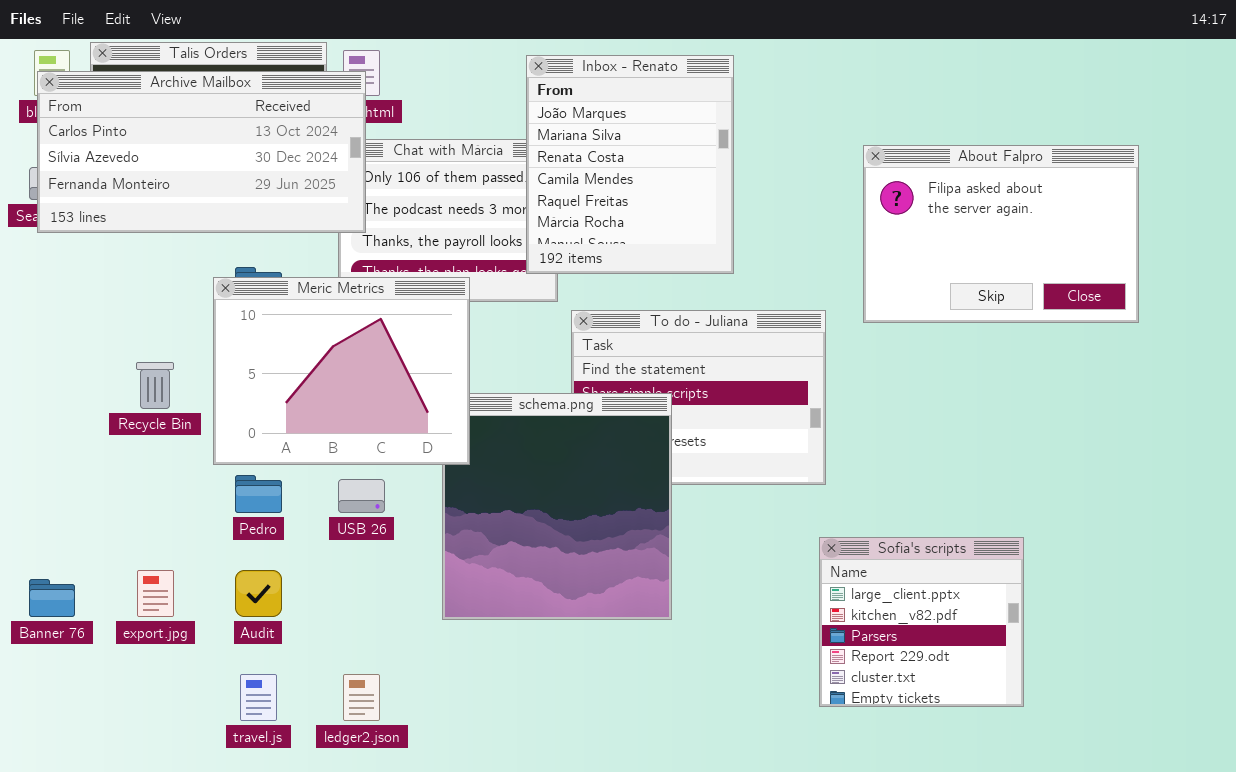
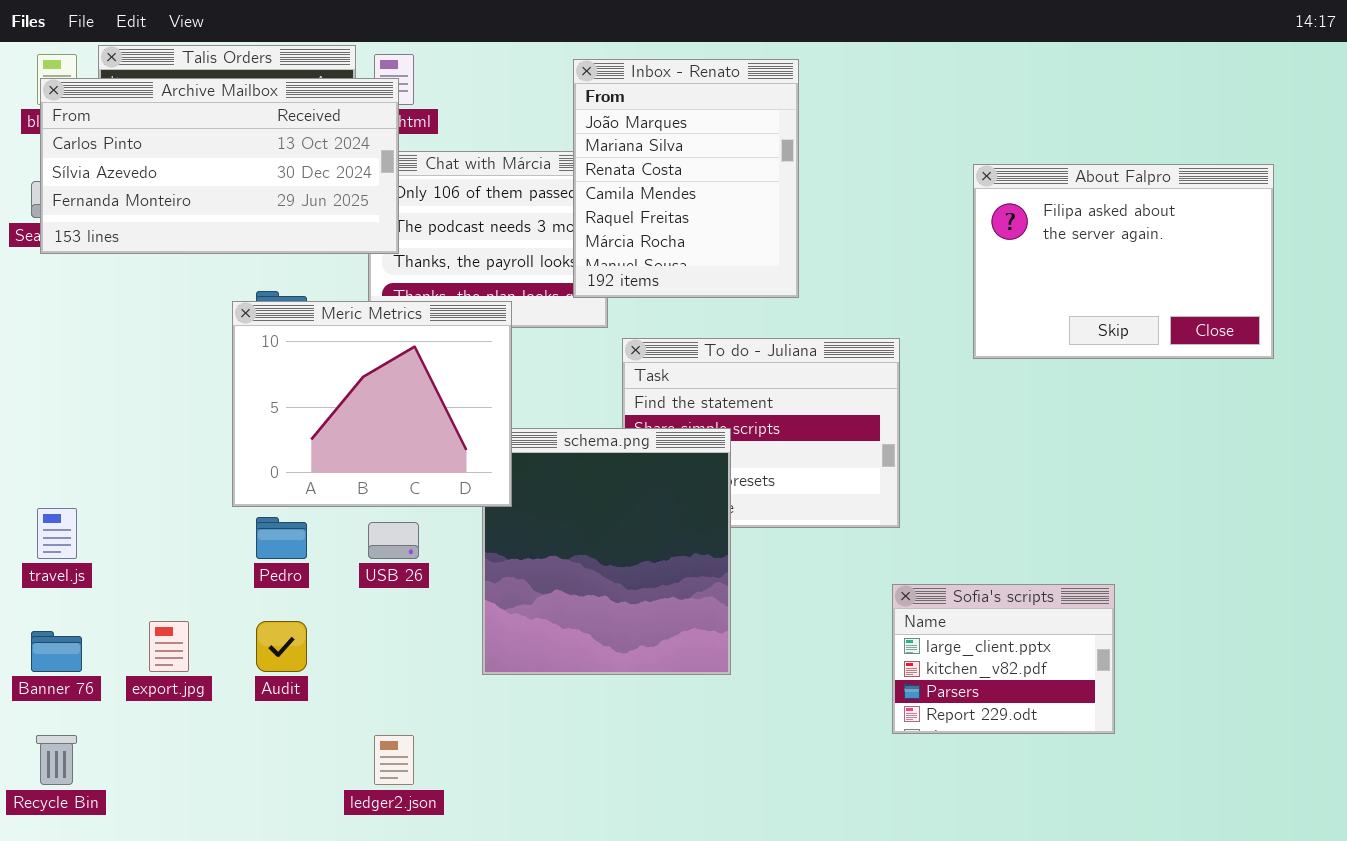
About Falpro: [863,145,1139,323] -> [973,164,1274,359], moved
Recycle Bin: [136,362,174,409] -> [36,735,77,785], moved
Sofia's scripts: [819,537,1024,707] -> [892,584,1115,734], resized
travel.js: [240,674,277,721] -> [37,508,77,559], moved

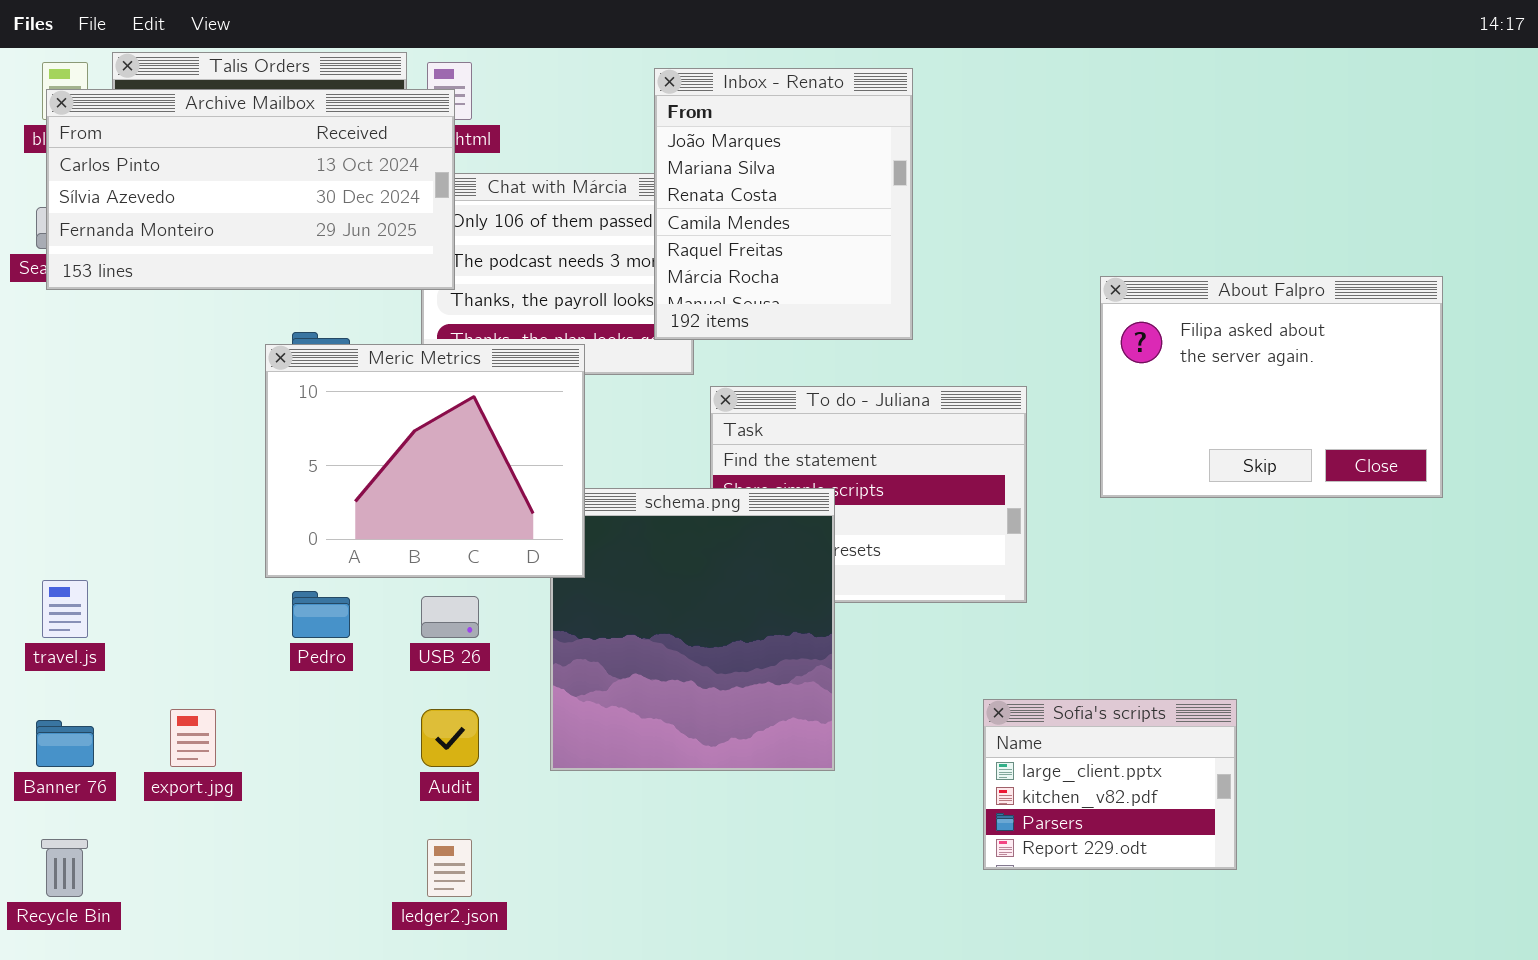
About Falpro: [973,164,1274,359] -> [1100,276,1443,498], moved
Sofia's scripts: [892,584,1115,734] -> [983,699,1237,870], moved
Audit: [256,621,307,672] -> [421,709,479,767], moved

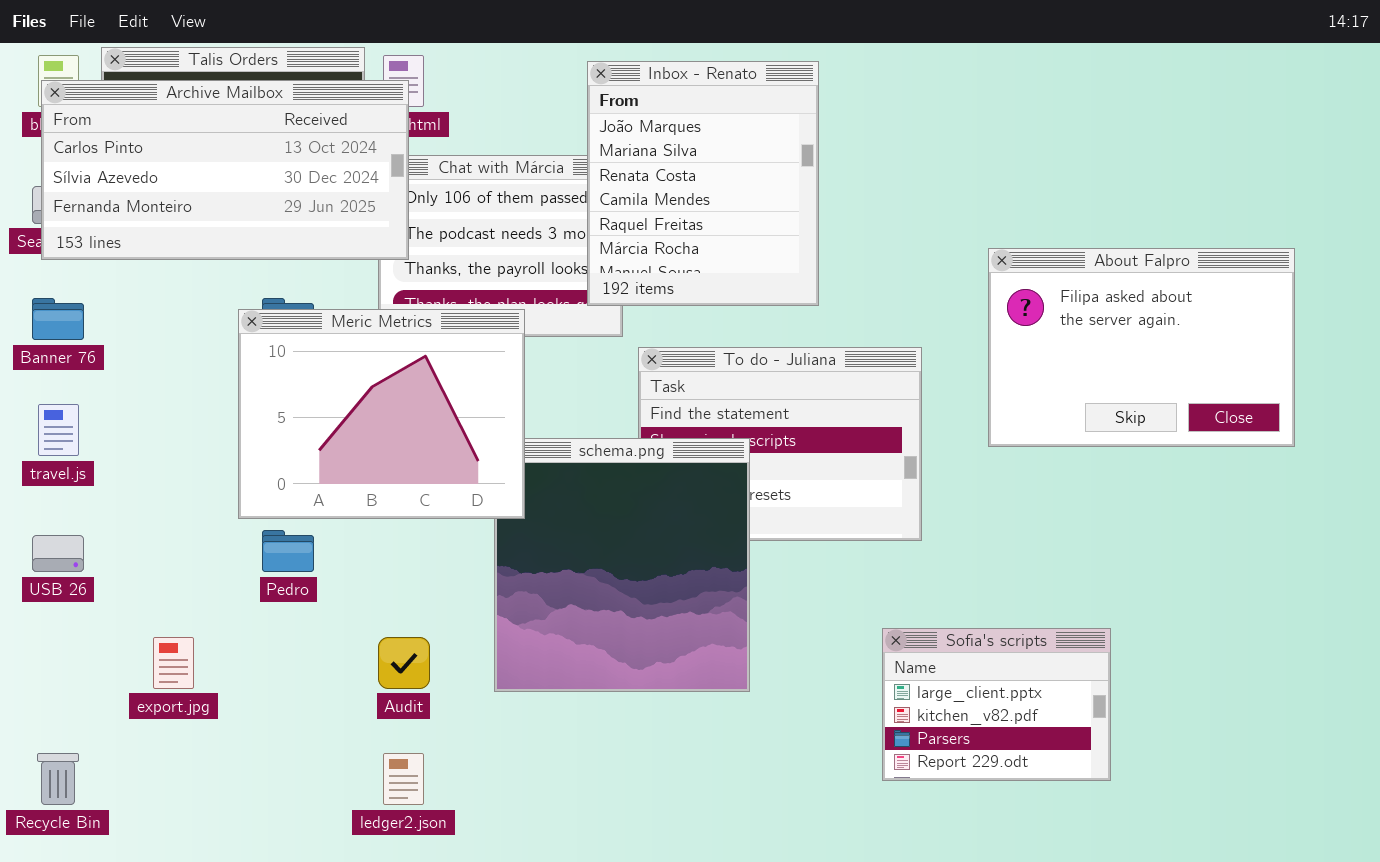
travel.js: [42,580,88,638] -> [38,404,79,456], moved
USB 26: [421,596,479,638] -> [32,535,84,572], moved
Banner 76: [36,720,94,767] -> [32,298,84,340], moved

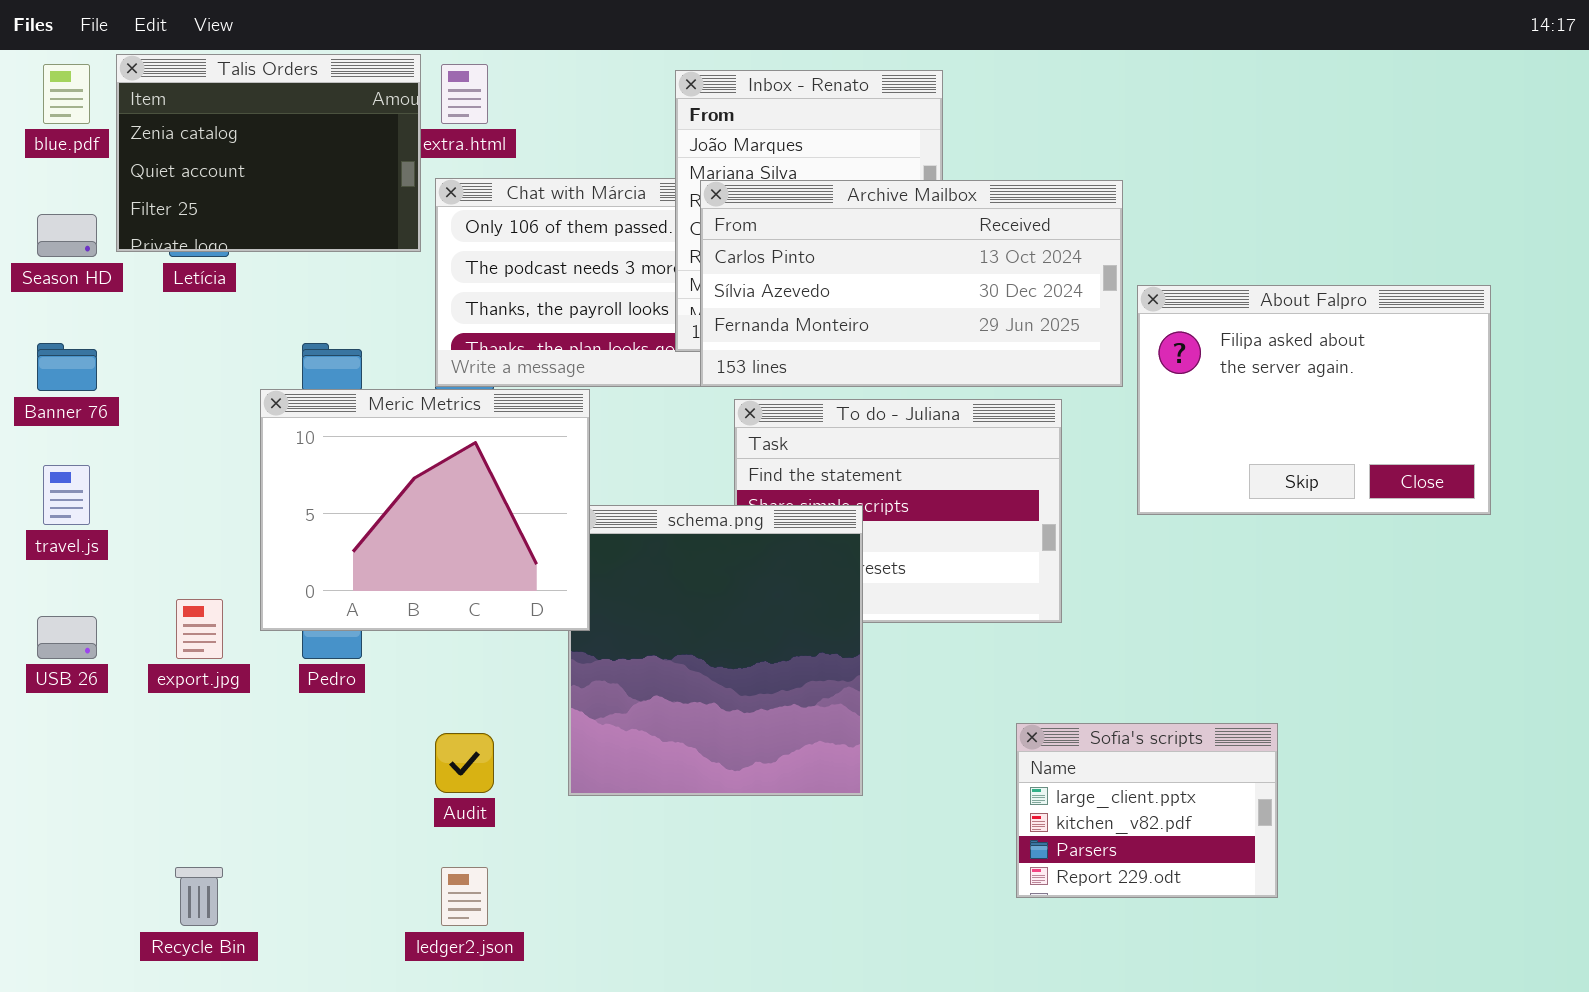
Archive Mailbox: [41,80,409,260] -> [700,180,1123,387], moved
Meric Metrics: [238,309,525,519] -> [260,389,590,631], moved
export.jpg: [153,637,194,689] -> [176,599,223,659], moved
Recycle Bin: [37,753,79,805] -> [175,867,223,926], moved

